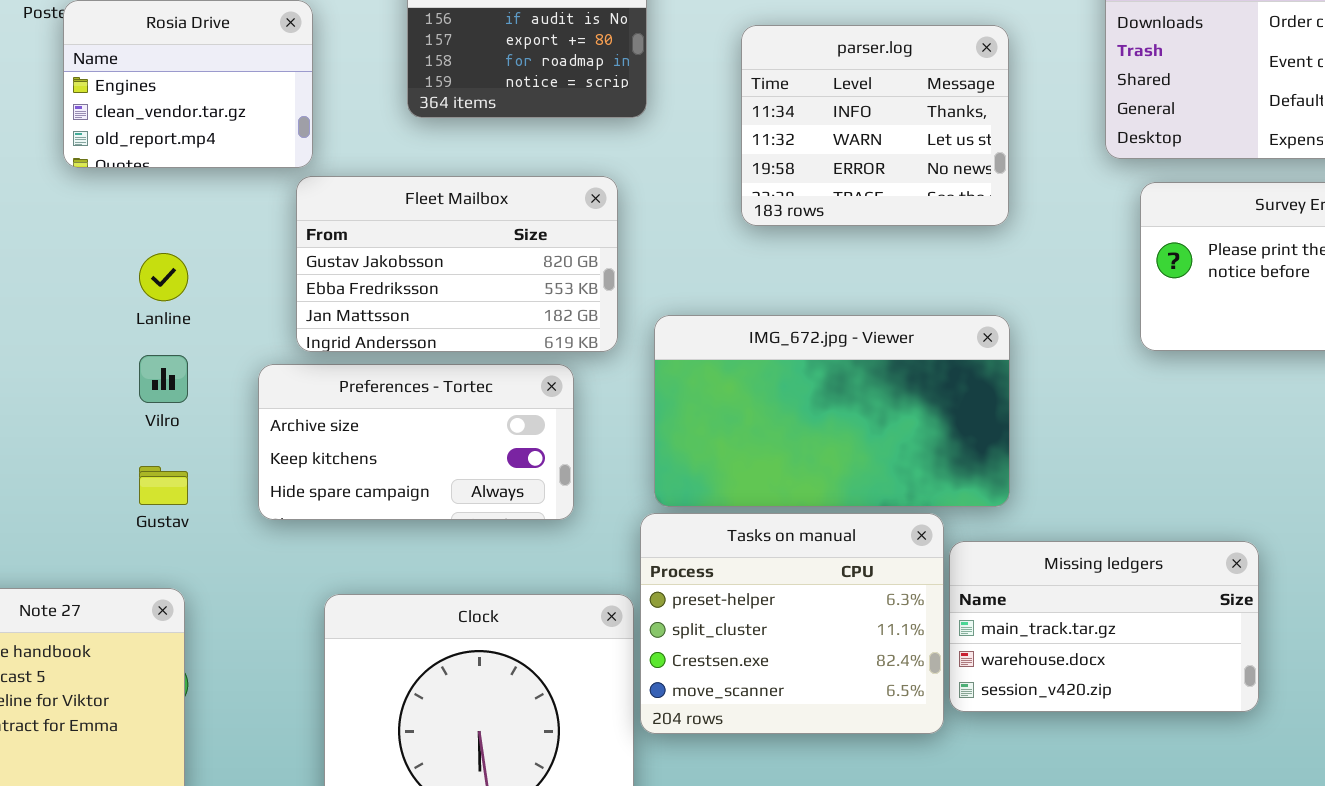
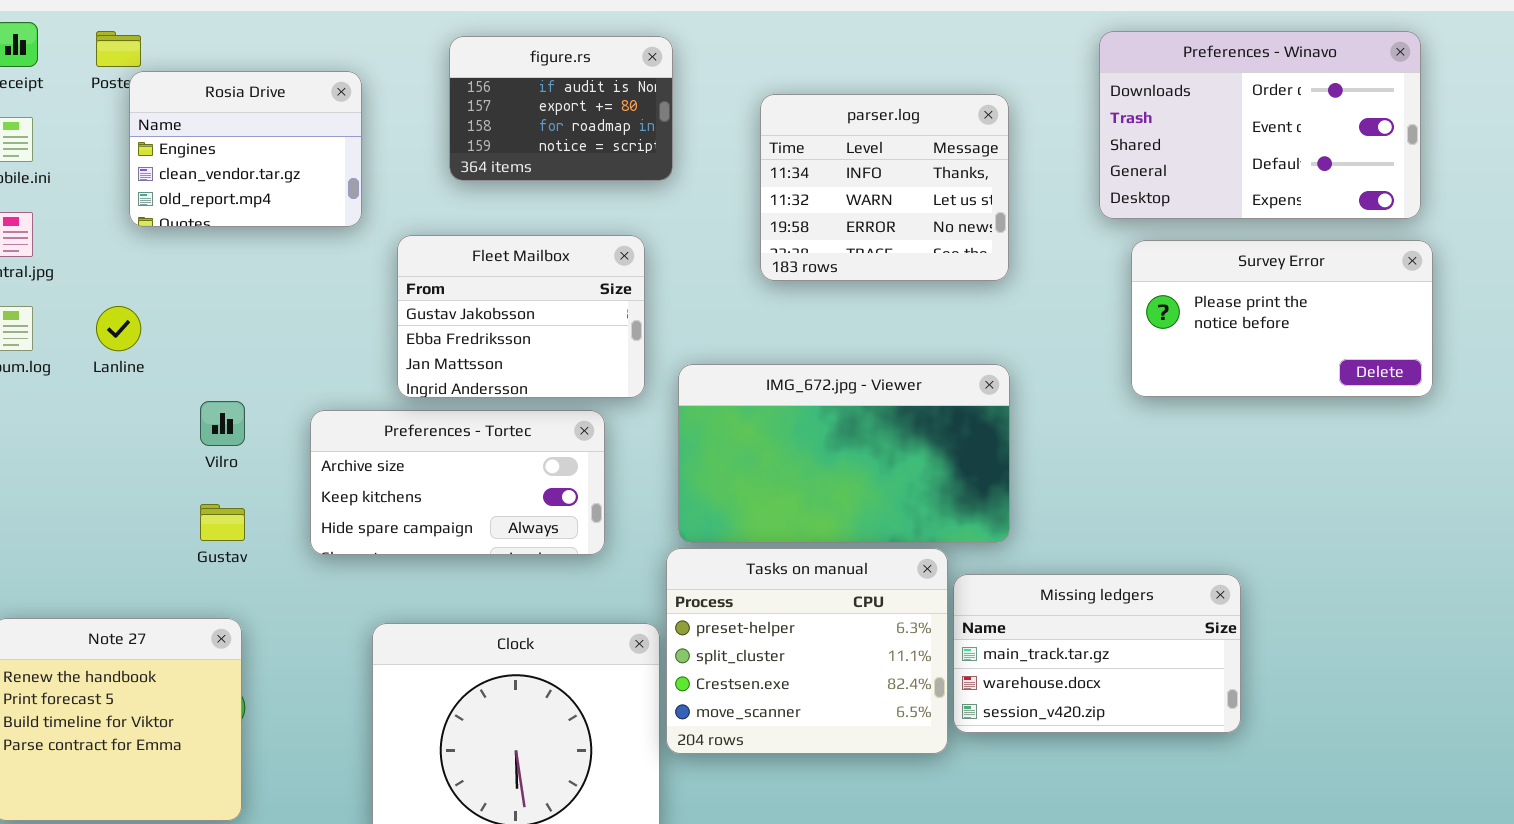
Fleet Mailbox: [296,176,618,352] -> [397,235,645,398], resized
Lanline: [139,253,188,301] -> [96,306,141,351], moved

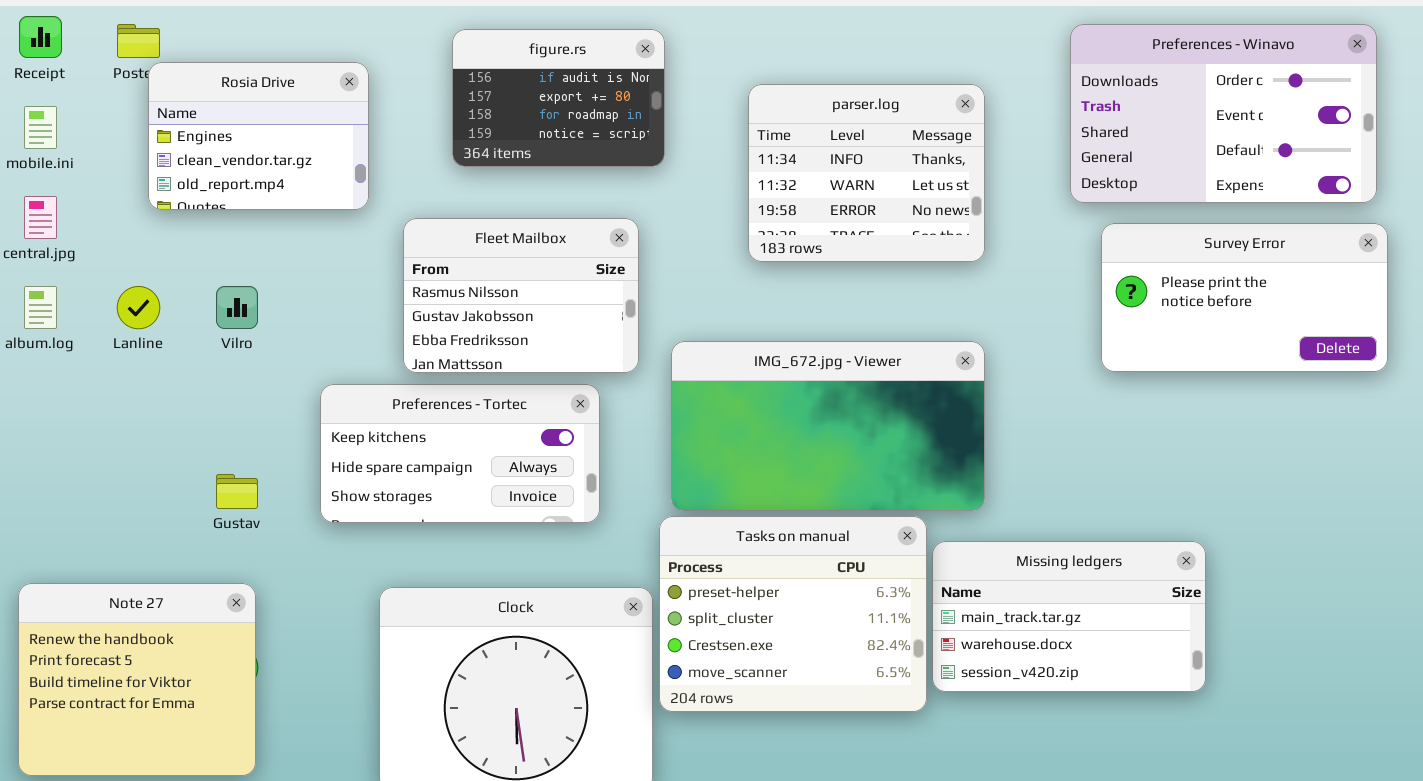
Fleet Mailbox: [397,235,645,398] -> [403,218,639,373], scrolled up 1 row
Vilro: [200,401,245,446] -> [216,286,258,329], moved
Preferences - Tortec: [310,410,605,555] -> [320,384,600,523], scrolled down 1 row

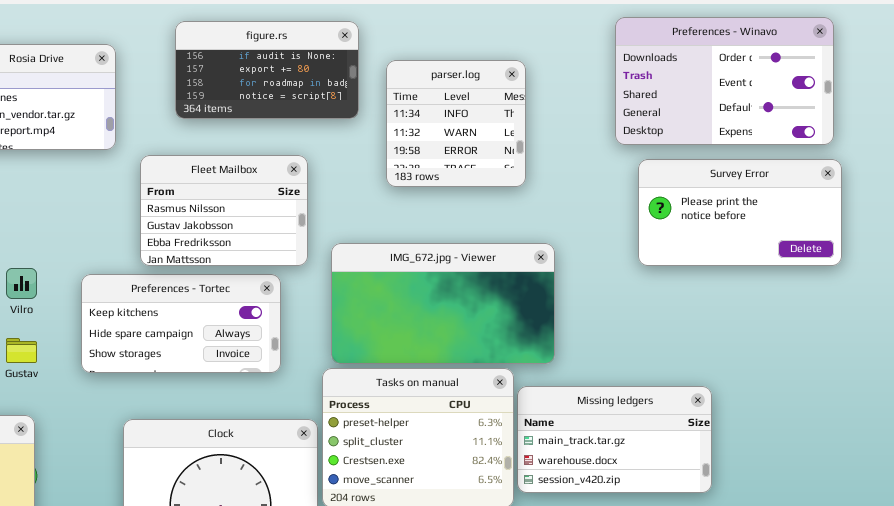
figure.rs: [452,29,665,167] -> [175,21,359,119], resized
parser.log: [748,84,985,262] -> [386,60,526,187], resized
Vilro: [216,286,258,329] -> [6,268,37,299], moved

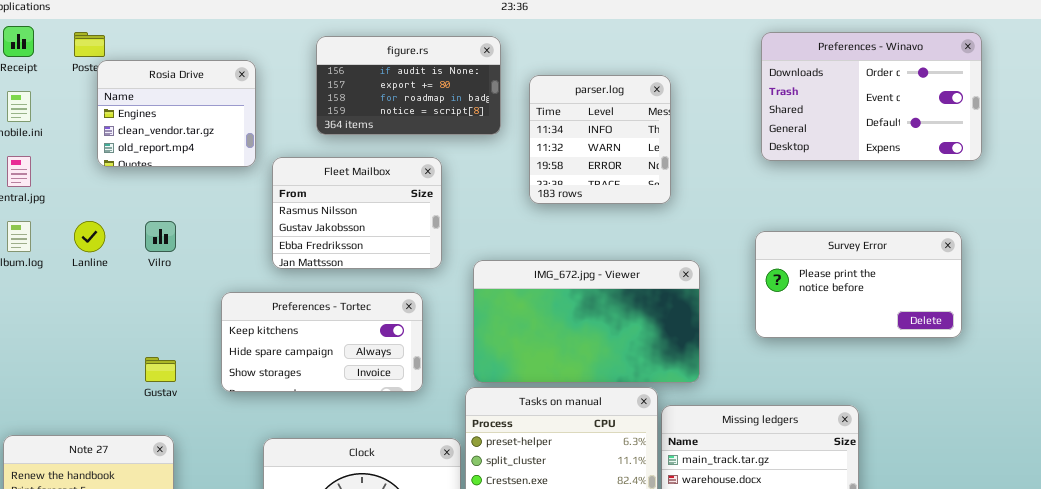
Fleet Mailbox: [140,155,308,266] -> [272,157,442,269], moved
Survey Error: [638,159,842,266] -> [755,231,962,338], moved
Vilro: [6,268,37,299] -> [145,221,176,252], moved

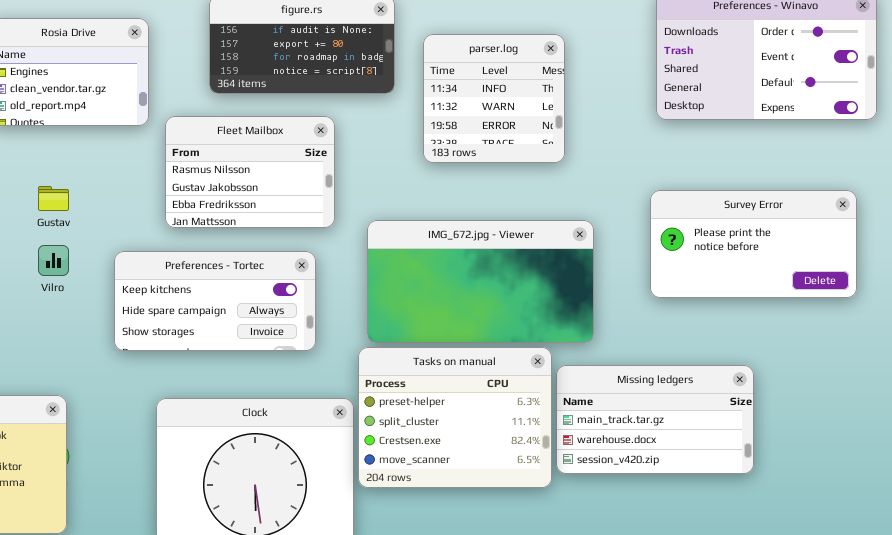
Vilro: [145,221,176,252] -> [38,245,69,276], moved
Gustav: [145,357,176,382] -> [38,186,69,211], moved

